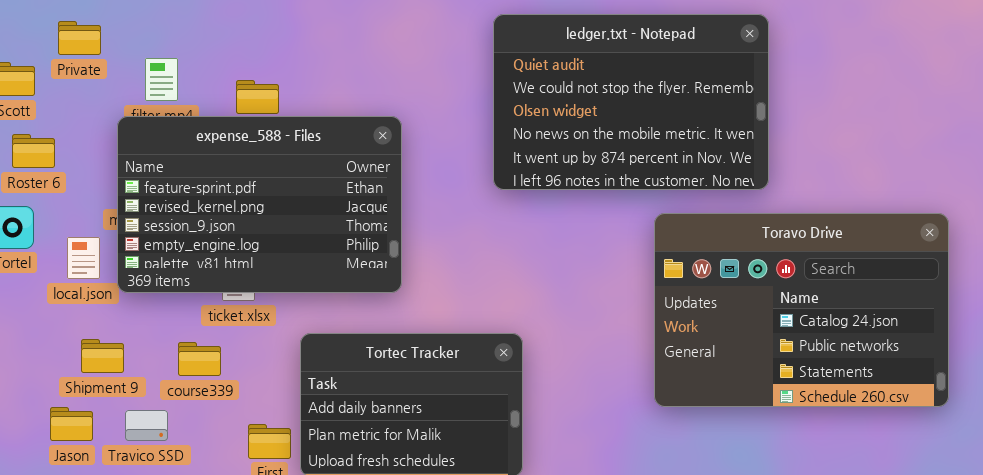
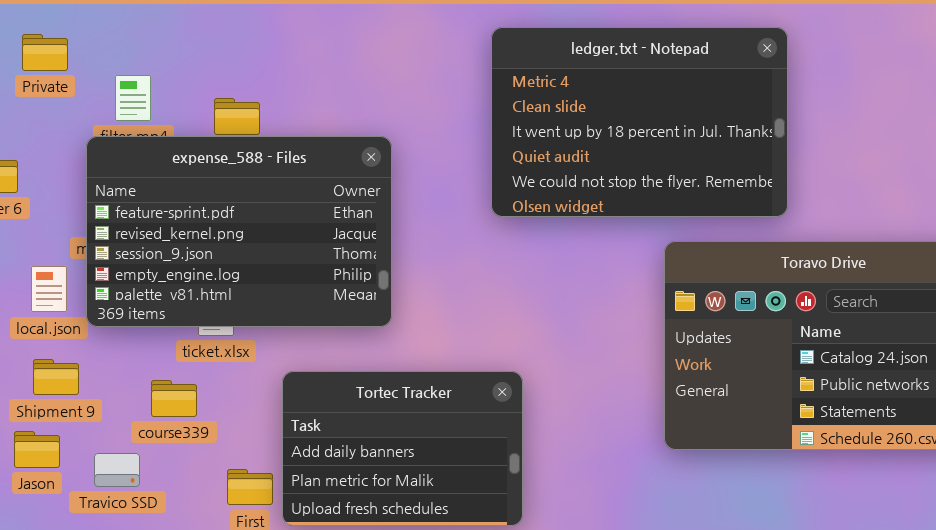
ledger.txt - Notepad: [493,14,769,190] -> [491,27,788,217], scrolled up 3 rows
Shipment 9: [81,339,124,373] -> [33,359,79,395], moved
Jason: [50,407,93,441] -> [14,431,60,468], moved

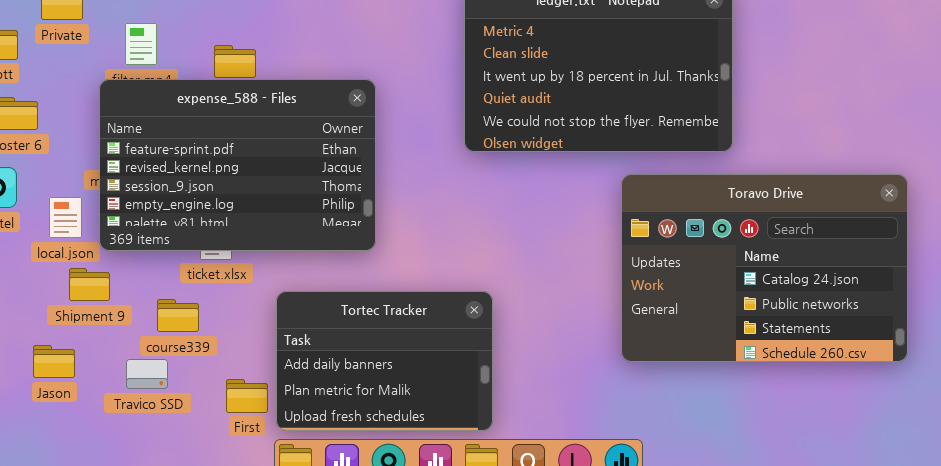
Shipment 9: [33,359,79,395] -> [69,268,110,301], moved
Travico SSD: [94,453,140,487] -> [126,359,168,389], moved

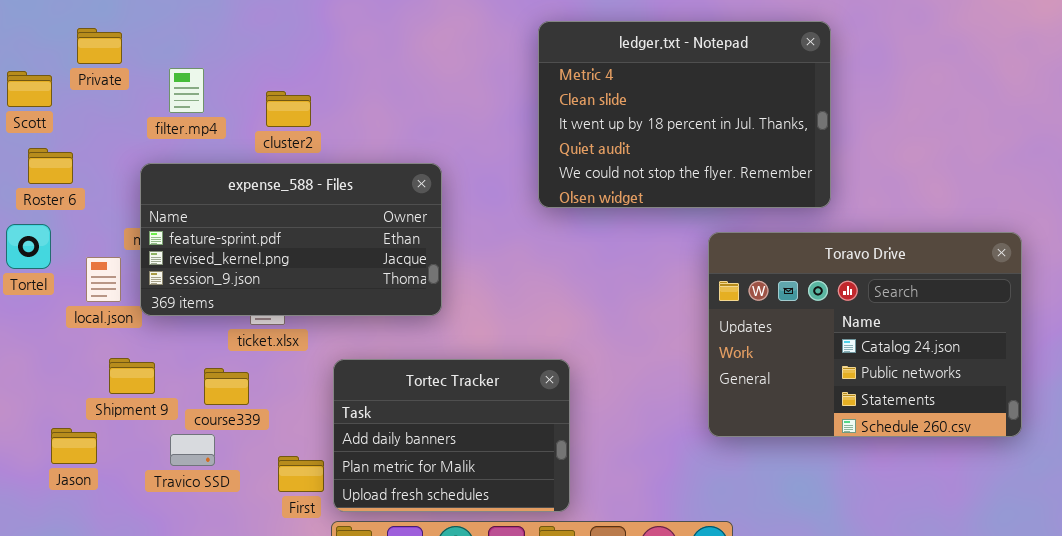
expense_588 - Files: [99,79,376,251] -> [140,163,442,316], resized
Shipment 9: [69,268,110,301] -> [109,358,155,394], moved
Jason: [33,345,75,378] -> [51,428,97,464], moved

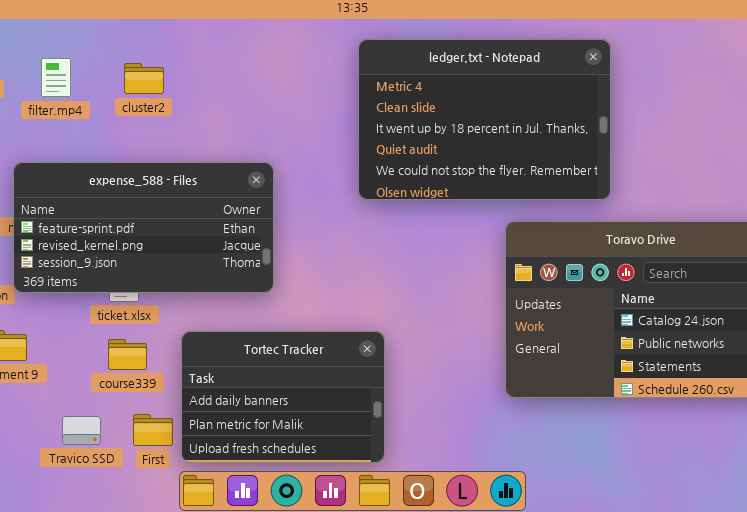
filter.mp4: [169,68,204,113] -> [41,58,71,97], moved
cluster2: [266,91,311,127] -> [124,63,164,94], moved
course339: [204,368,249,405] -> [108,339,147,370], moved
Travico SSD: [170,434,215,466] -> [62,416,101,445], moved

